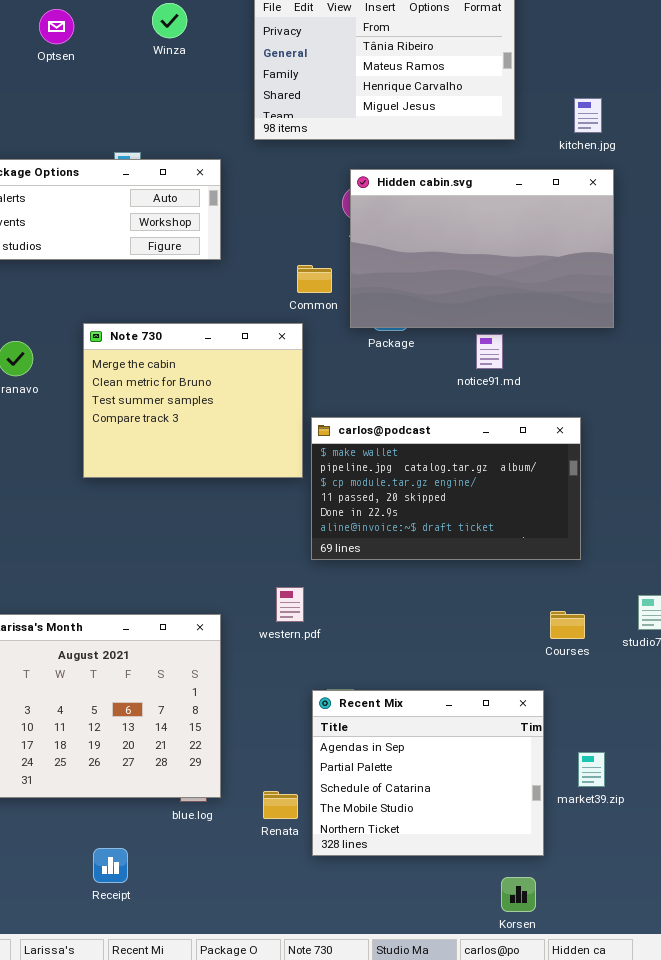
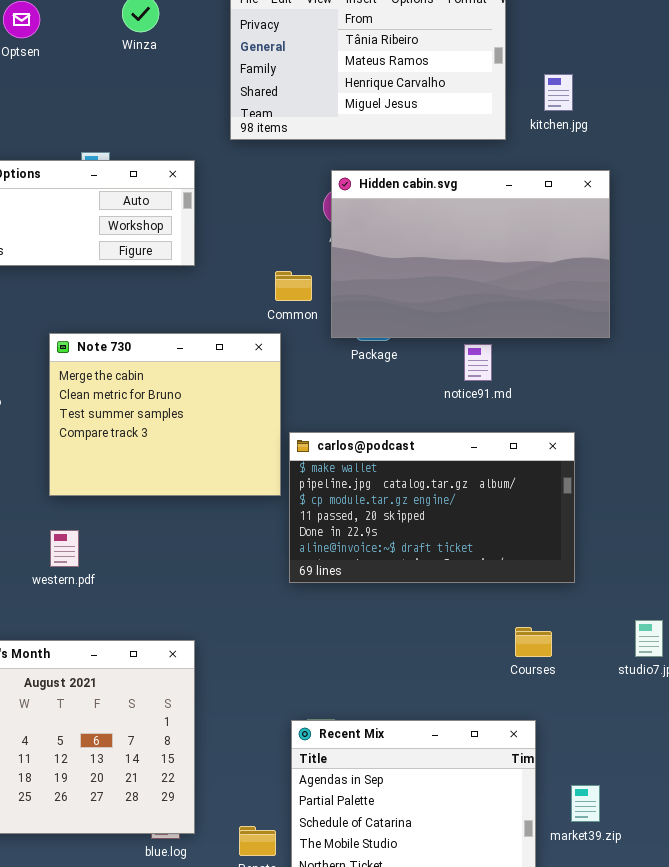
kitchen.jpg: [574,98,602,133] -> [544,74,573,111], moved
western.pdf: [276,587,304,622] -> [50,530,79,567], moved
Courses: [550,611,585,639] -> [515,627,552,657], moved

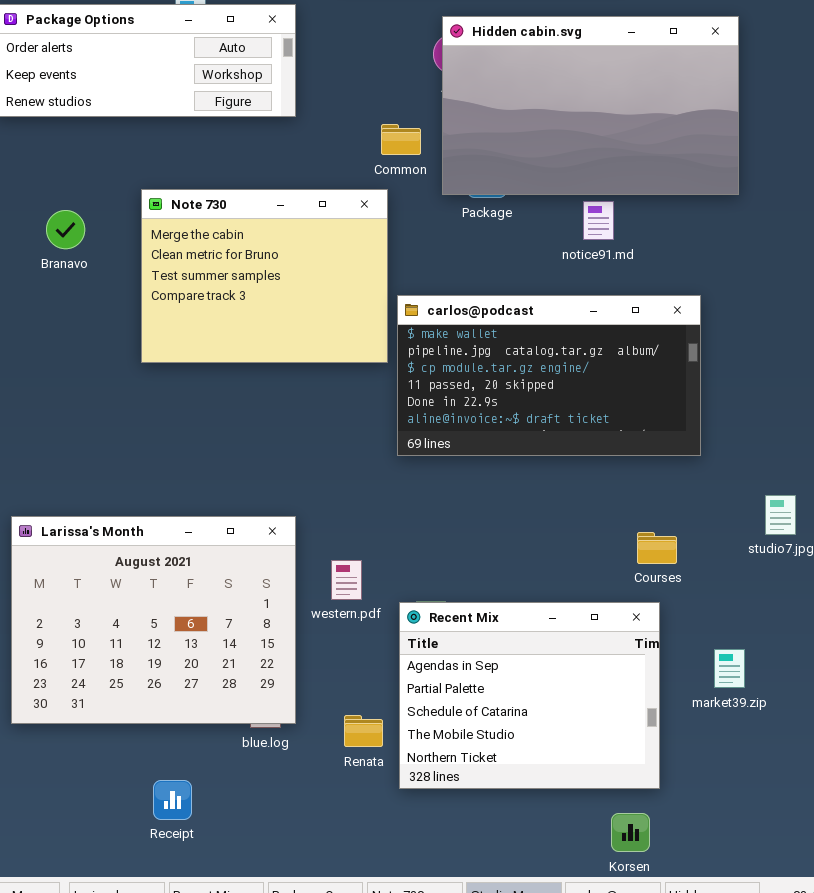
western.pdf: [50,530,79,567] -> [331,560,362,600], moved
Courses: [515,627,552,657] -> [637,532,677,564], moved
market39.zip: [571,785,600,822] -> [714,649,745,688], moved

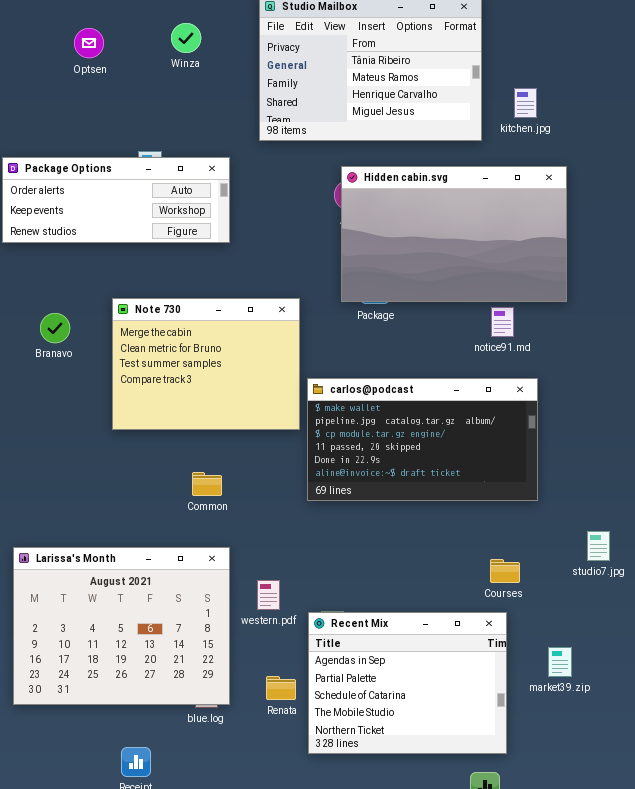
Common: [381,124,421,155] -> [192,472,222,496], moved
notice91.md: [583,201,614,240] -> [491,307,514,337], moved
Renata: [344,715,383,747] -> [266,676,296,700], moved

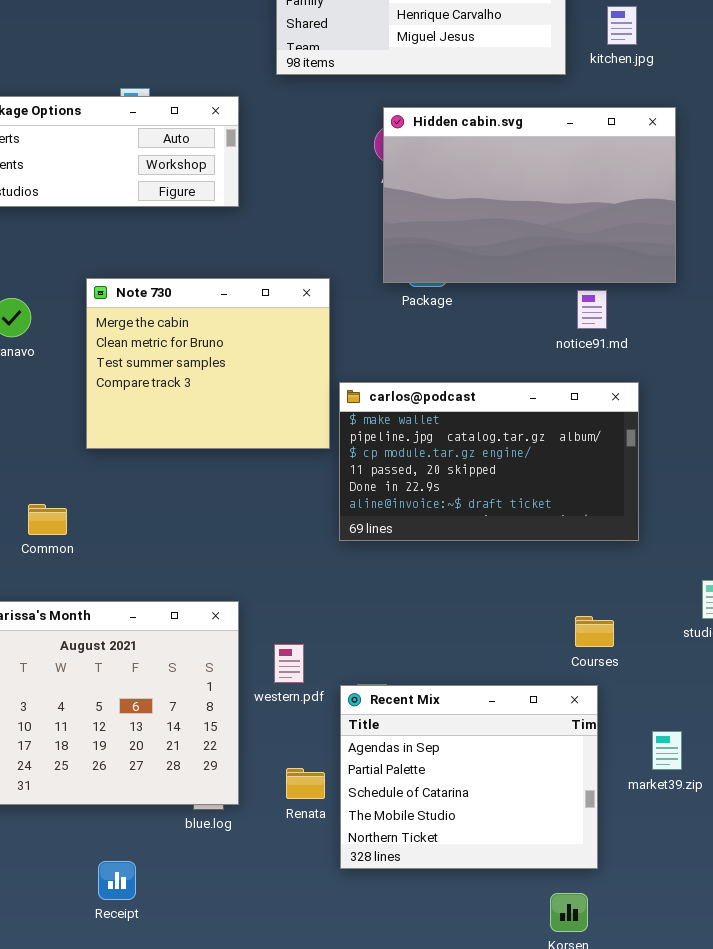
Common: [192,472,222,496] -> [28,504,67,535], moved

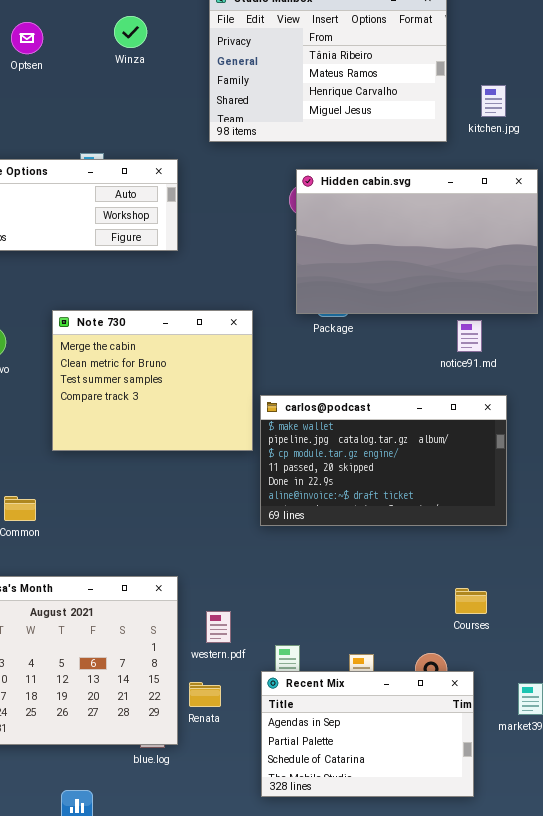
Recent Mix: [340,685,598,869] -> [261,671,474,797], resized
Renata: [286,768,325,799] -> [189,682,221,707], moved

